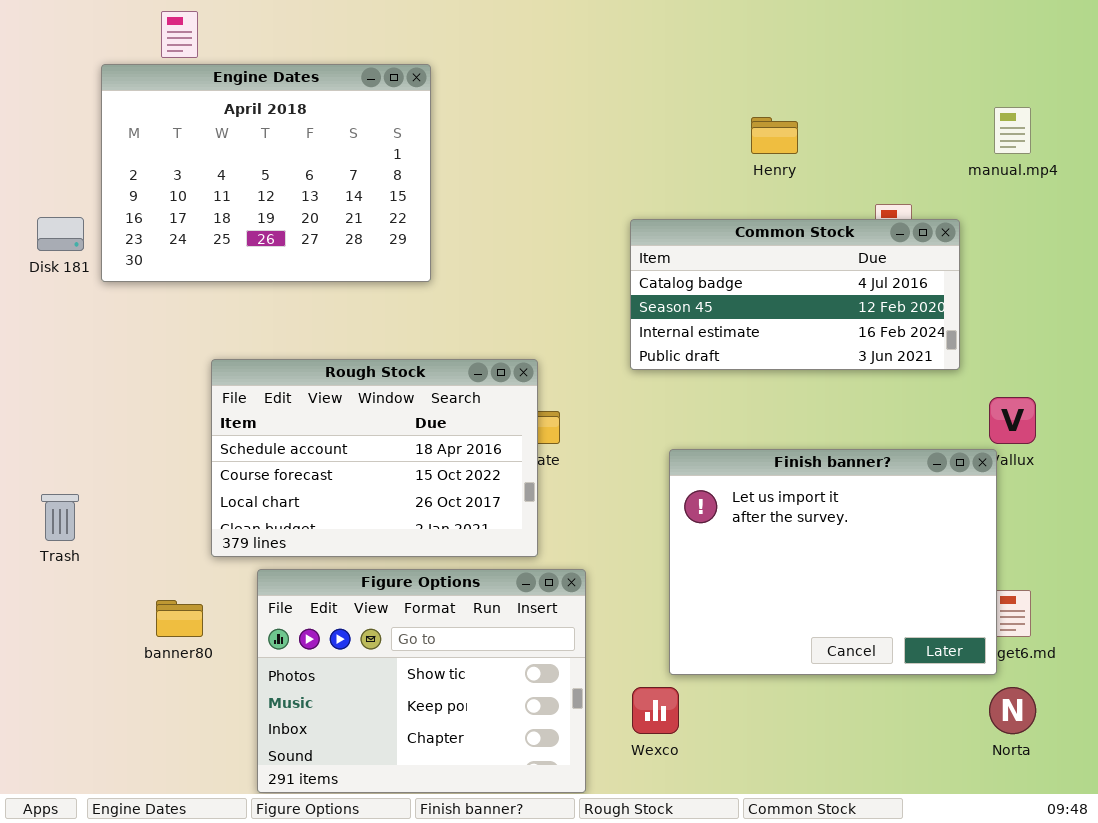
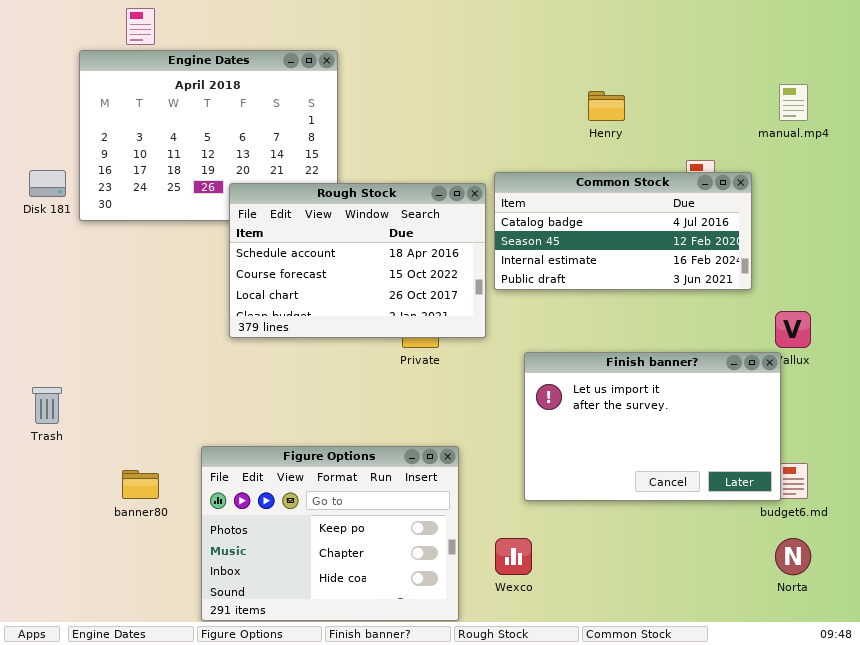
Rough Stock: [211,359,538,557] -> [229,183,486,338], moved
Finish banner?: [669,449,997,675] -> [524,352,781,501], resized
Figure Options: [257,569,586,793] -> [201,446,459,621], scrolled down 1 row

